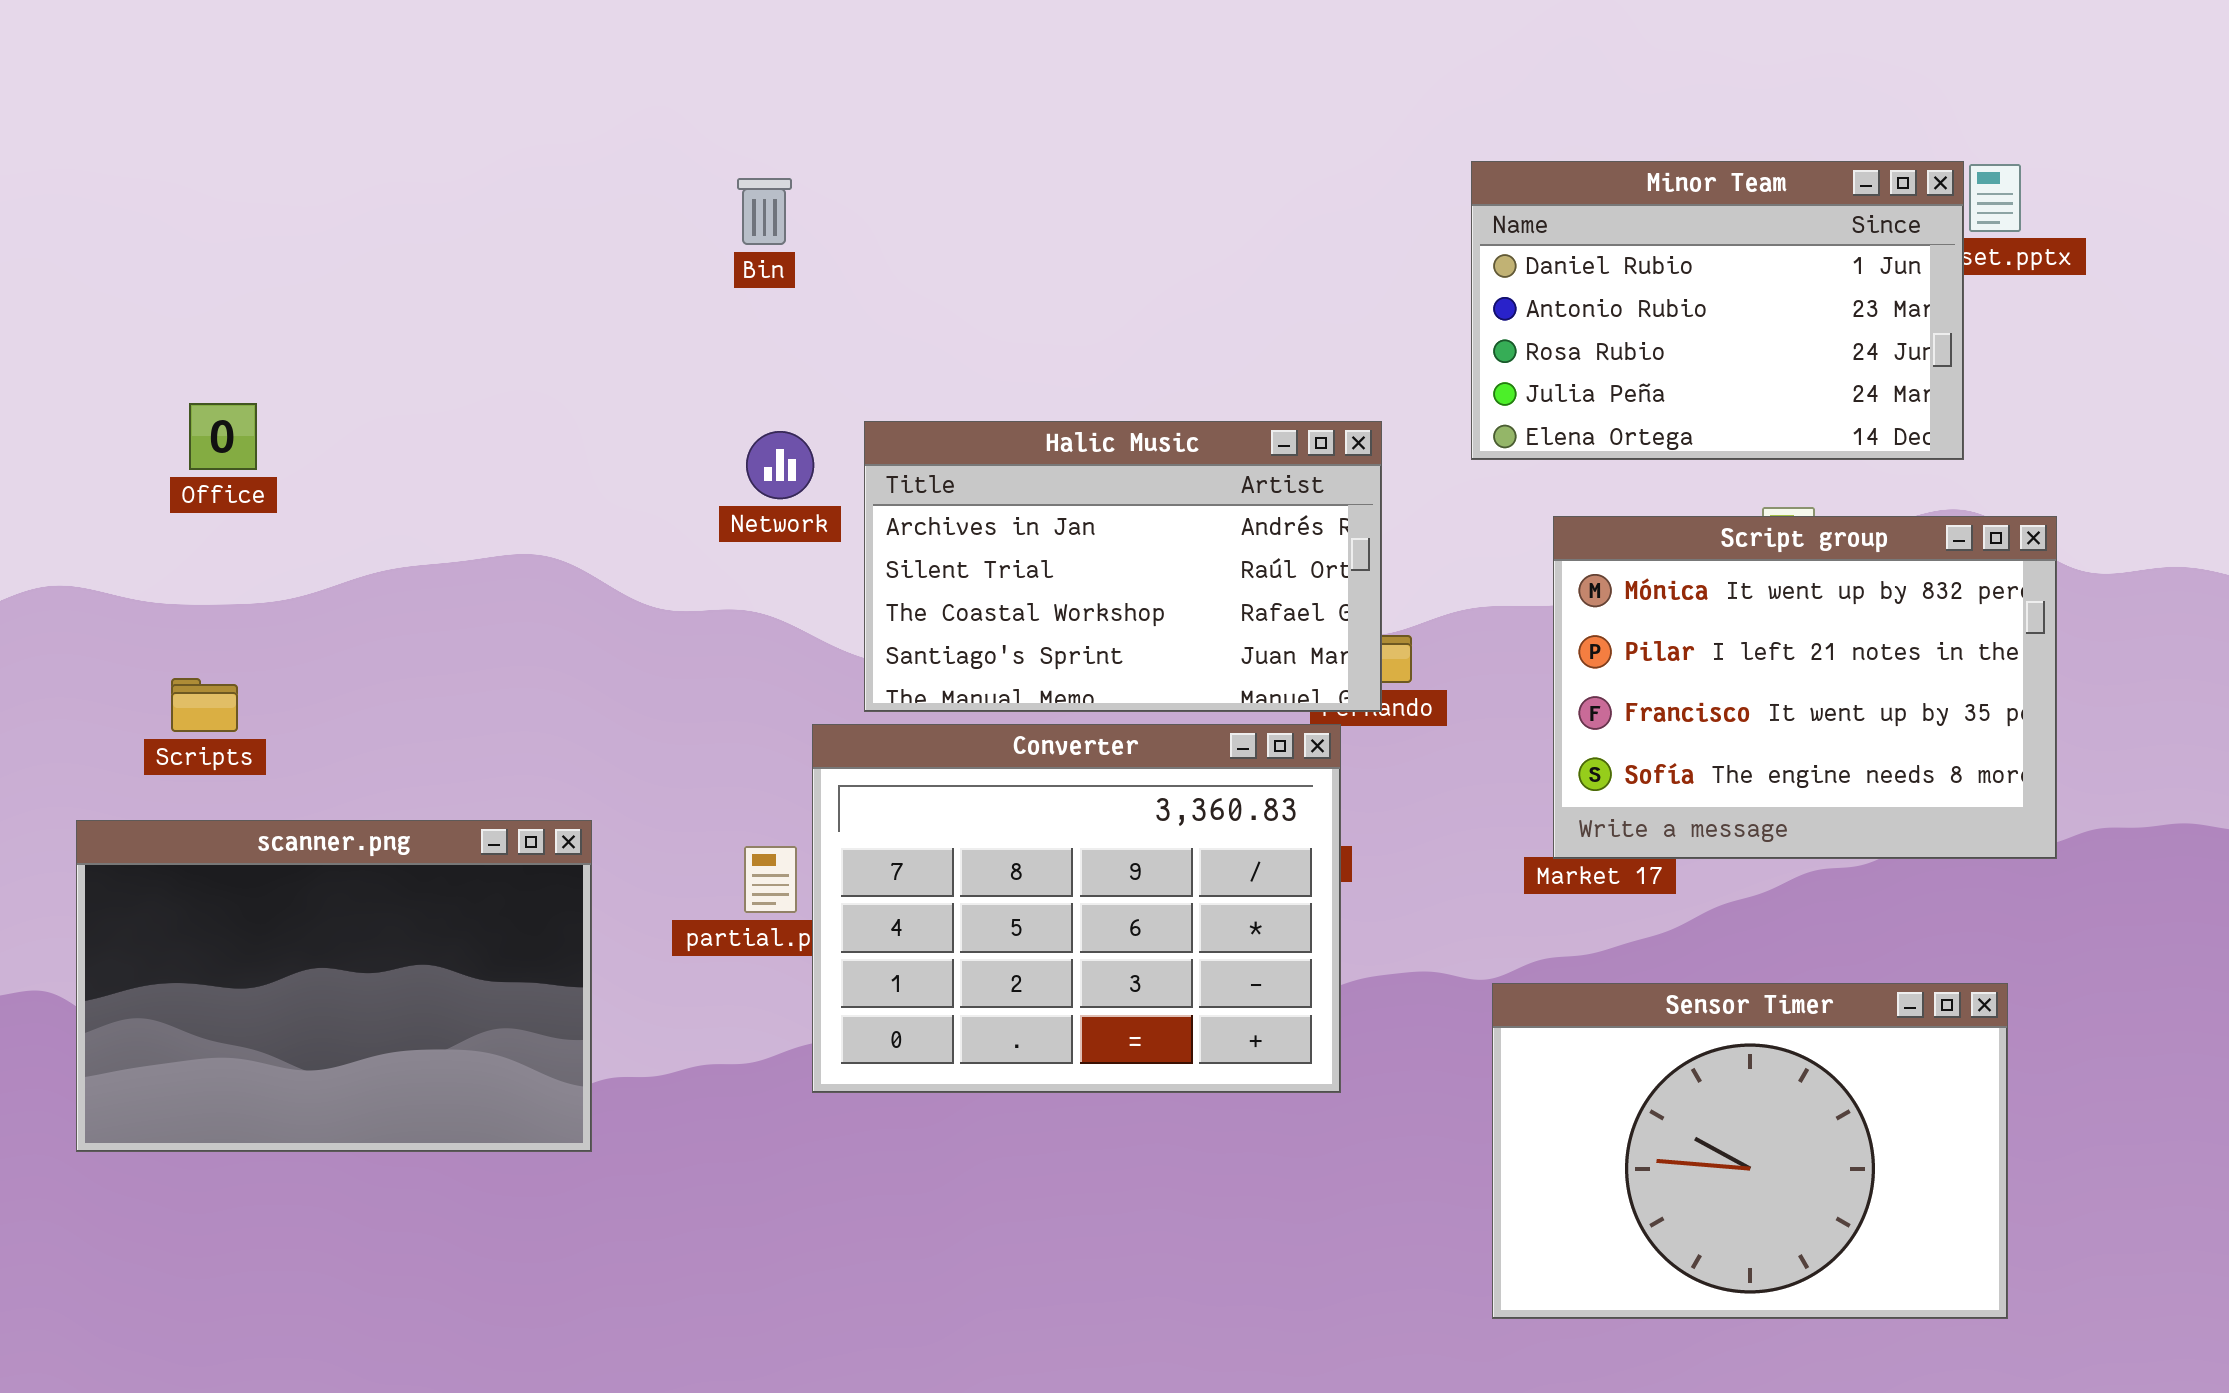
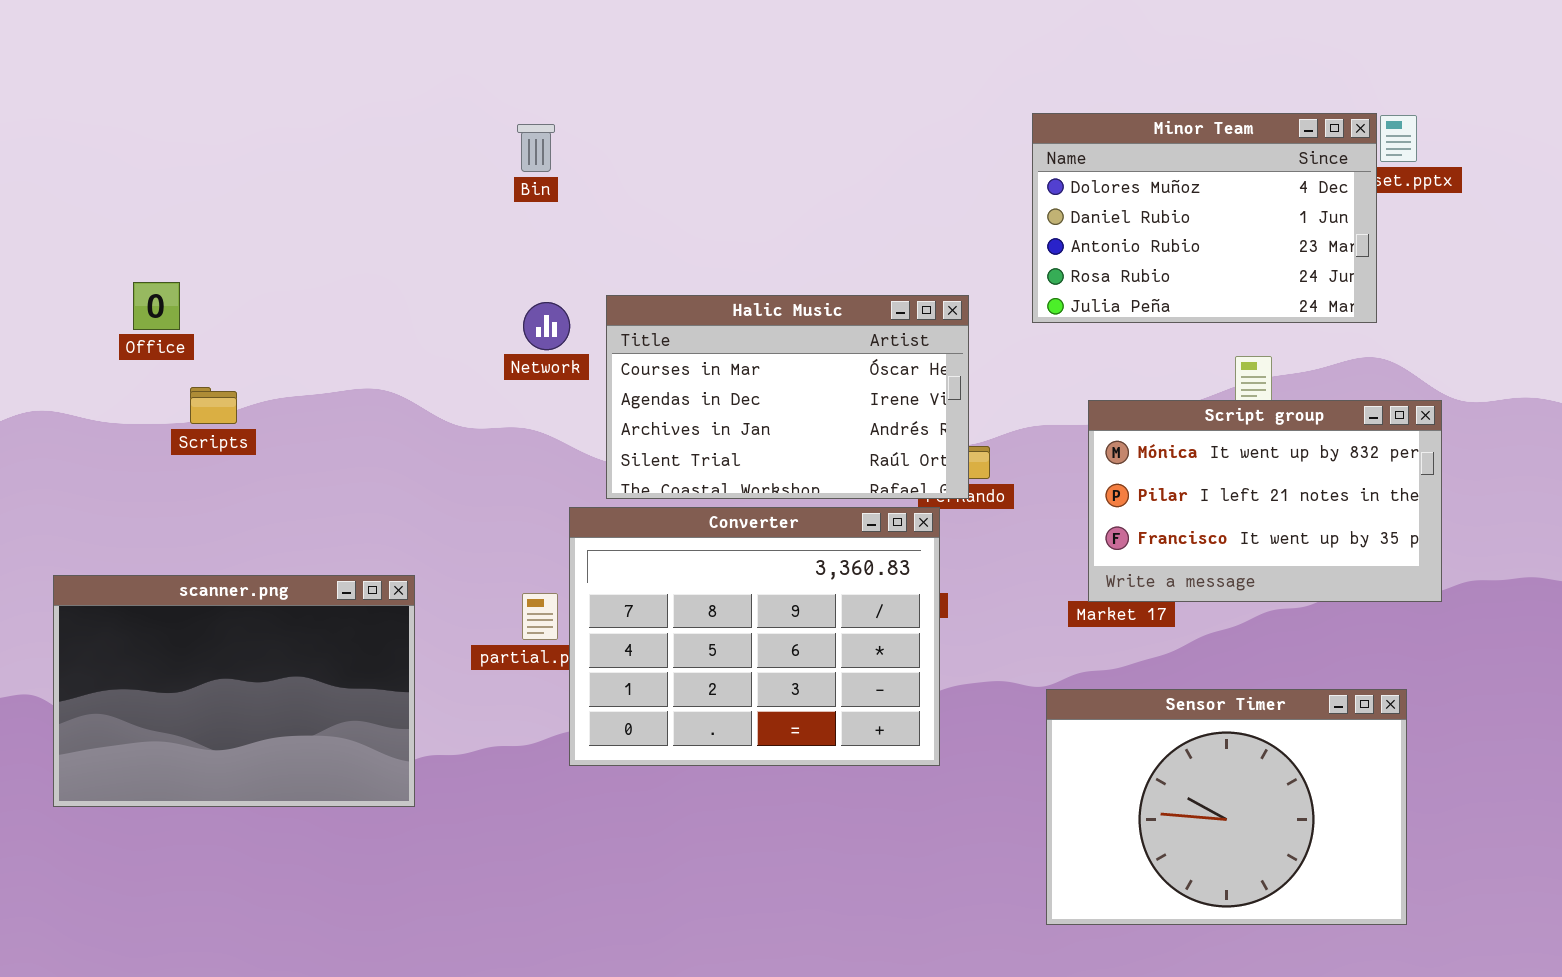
Minor Team: [1471,161,1964,460] -> [1032,113,1377,323], scrolled up 1 row
Halic Music: [864,421,1382,712] -> [606,295,969,499], scrolled up 2 rows
Script group: [1553,516,2057,859] -> [1088,400,1442,602], resized
Scripts: [171,678,238,732] -> [190,387,237,424], moved

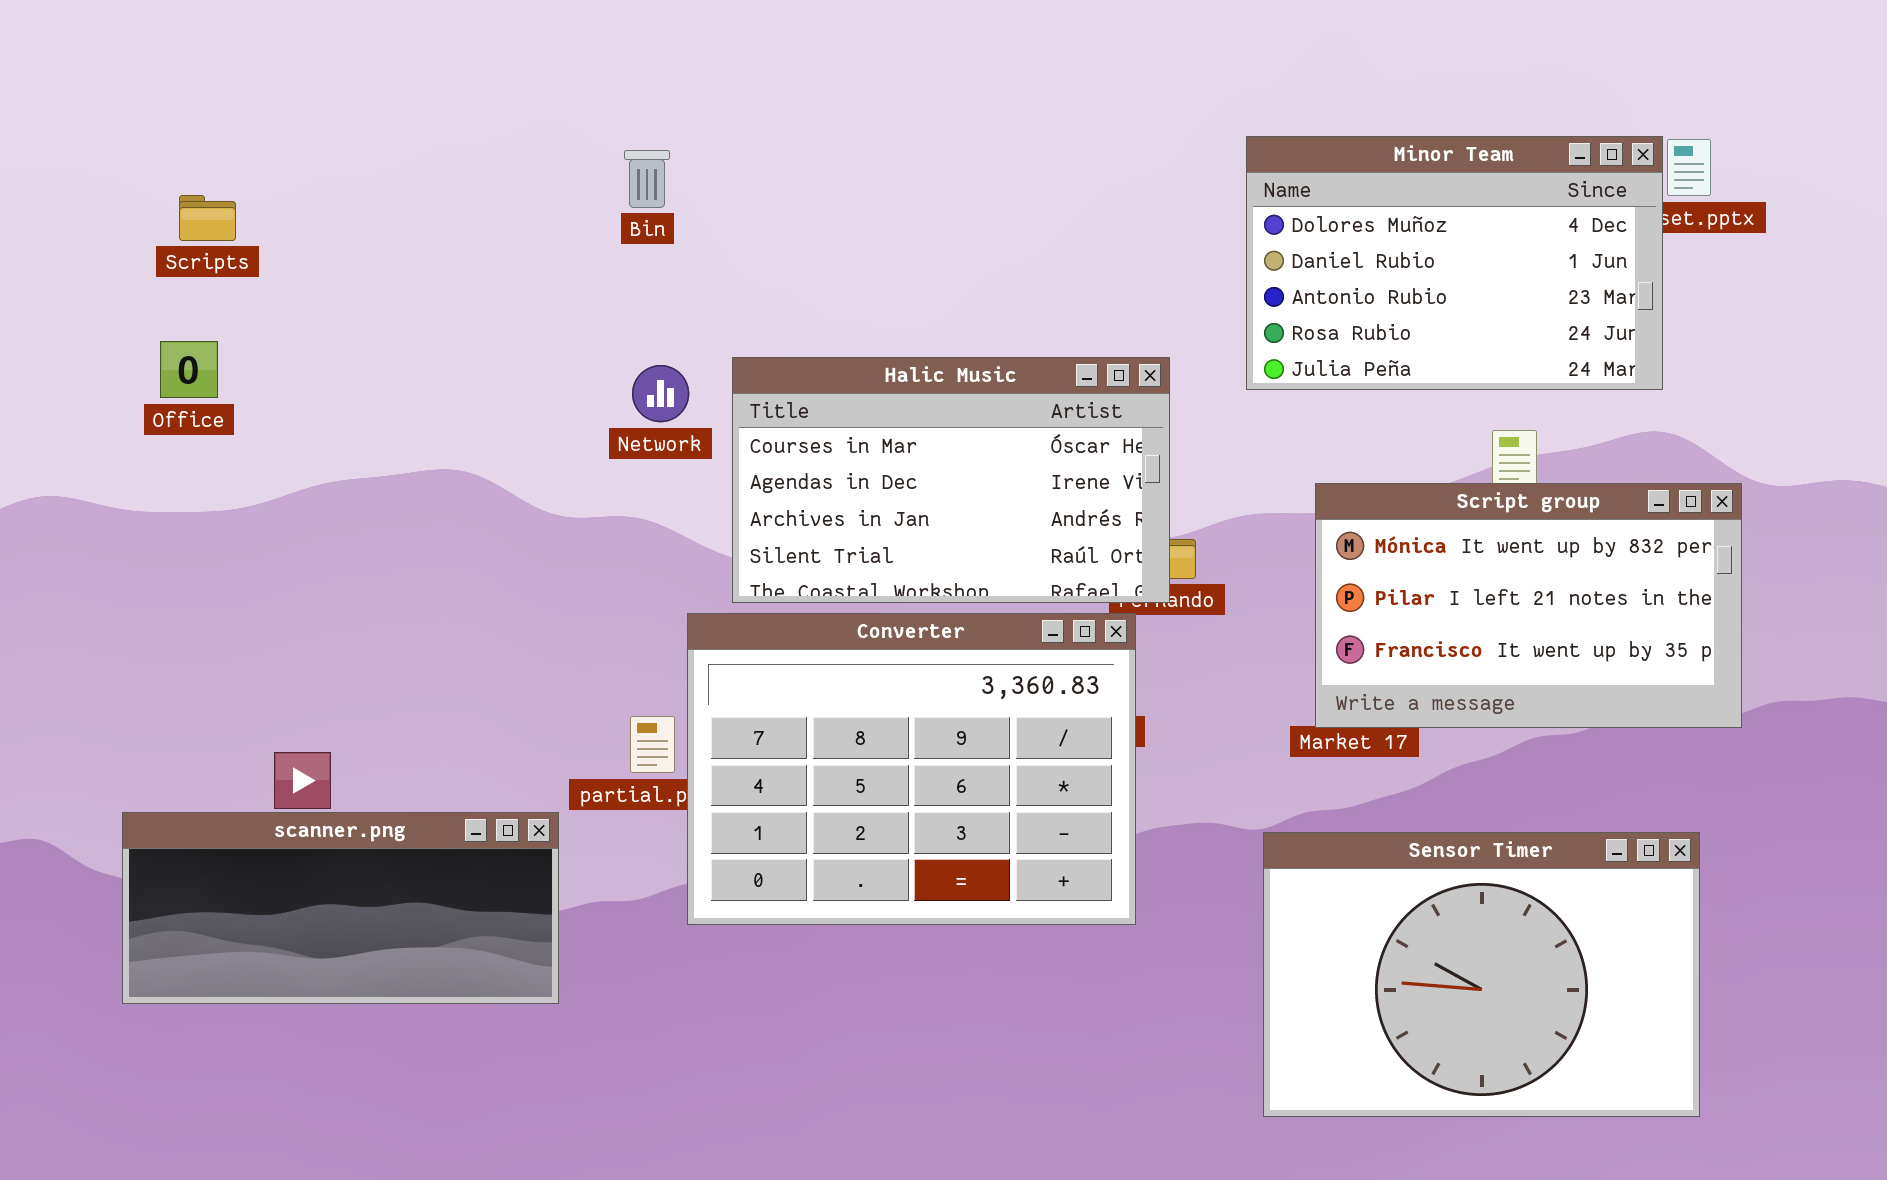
Scripts: [190,387,237,424] -> [179,195,236,241], moved
scanner.png: [53,575,415,807] -> [122,812,559,1004], moved, resized

